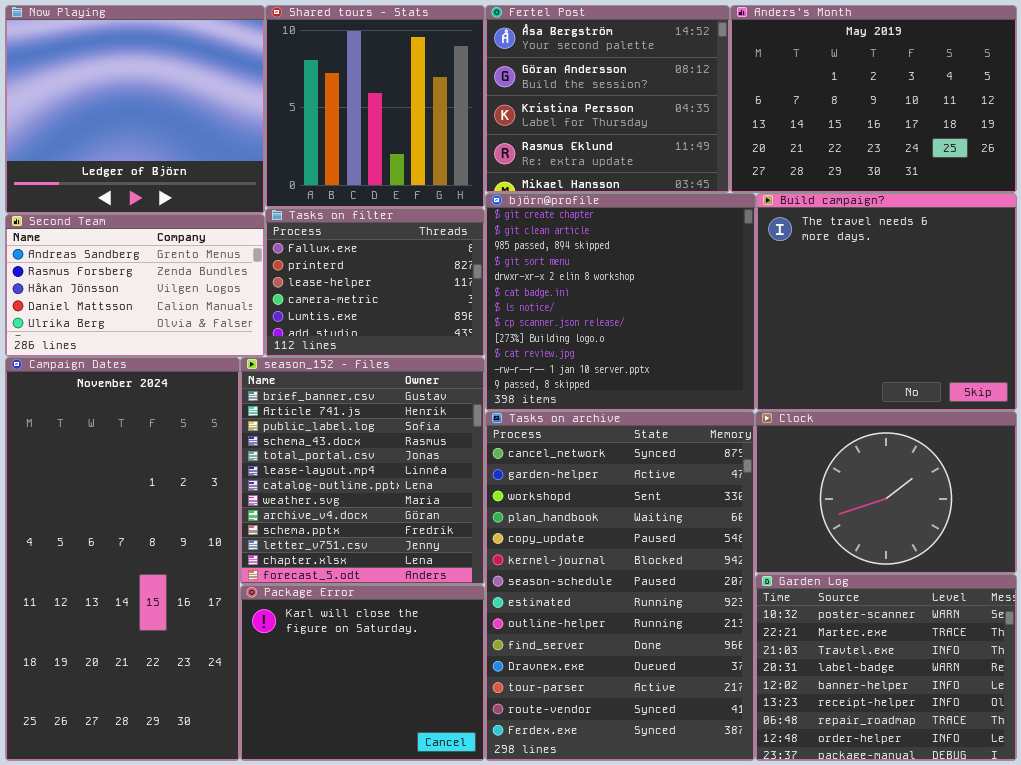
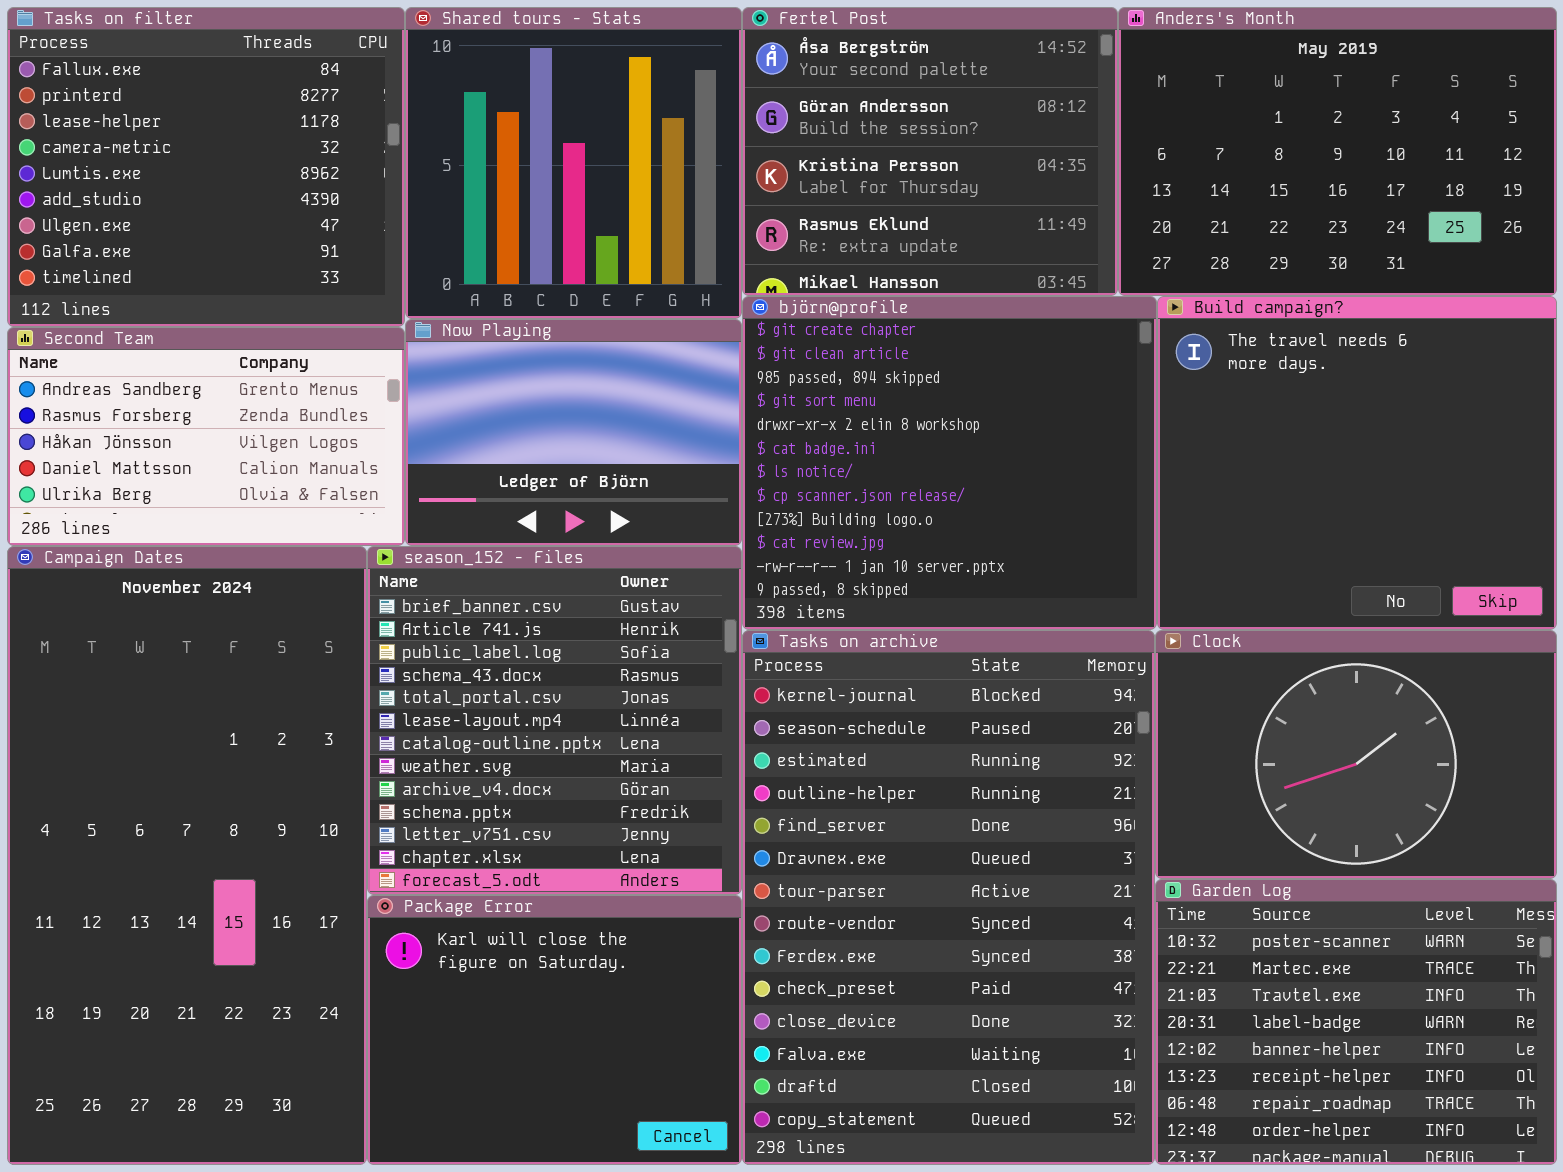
Now Playing: [5,5,265,214] -> [405,319,742,546], moved, resized
Tasks on filter: [265,208,485,357] -> [7,7,405,327], moved, resized
Tasks on archive: [485,411,755,761] -> [742,630,1155,1165], scrolled down 5 rows

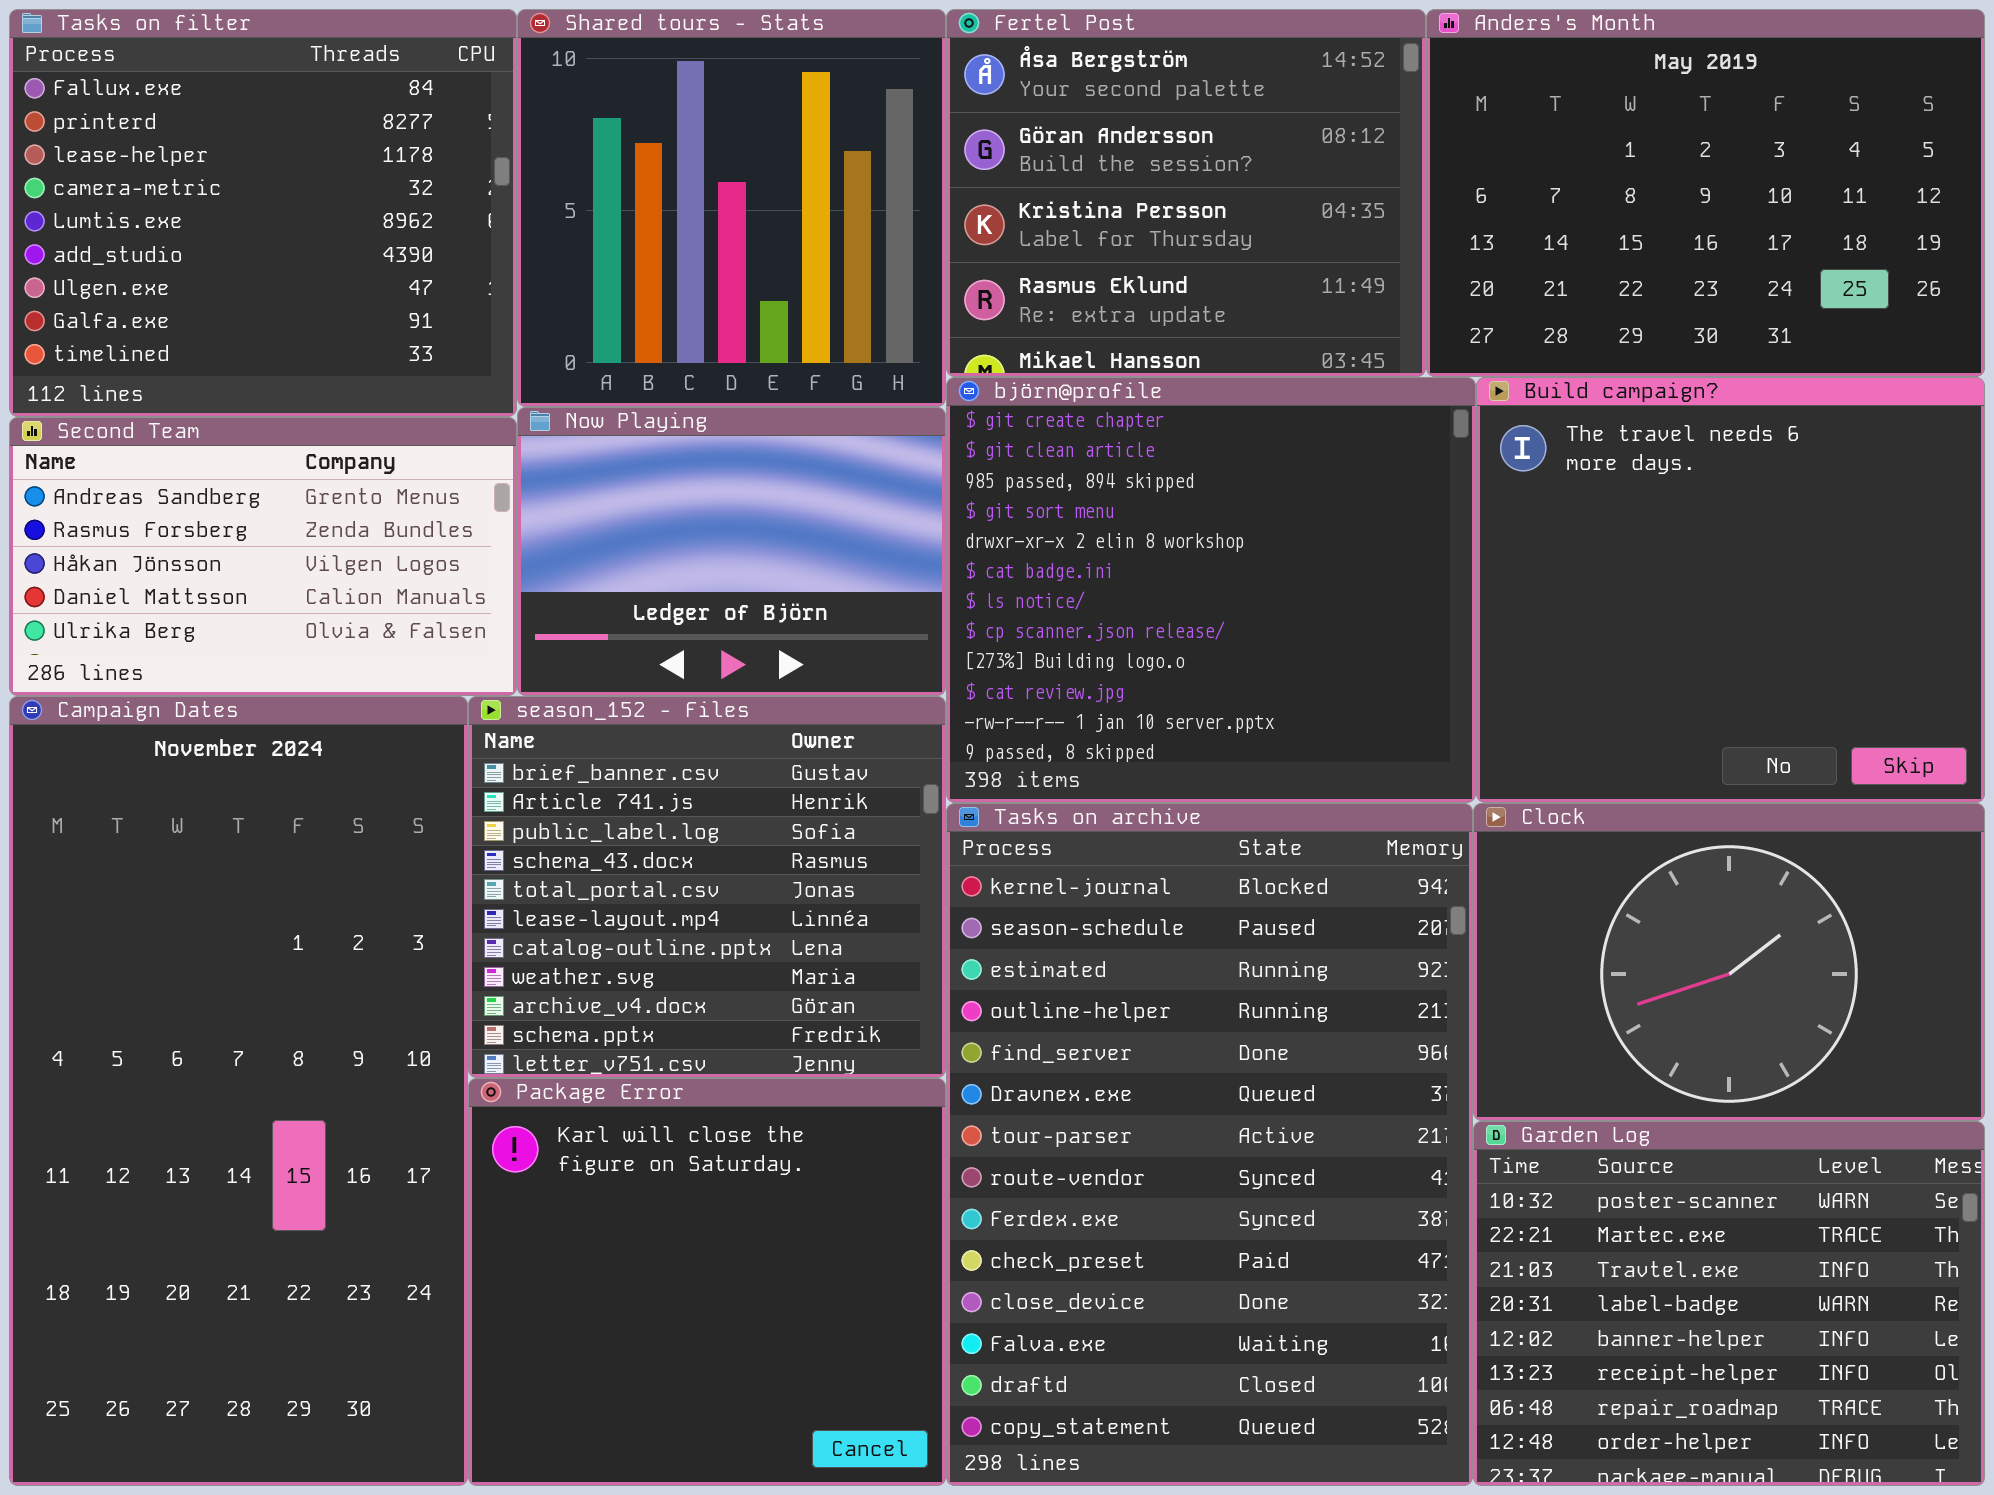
season_152 - Files: [367,546,742,895] -> [468,696,946,1078], resized
Package Error: [367,895,742,1165] -> [468,1078,946,1486], resized

